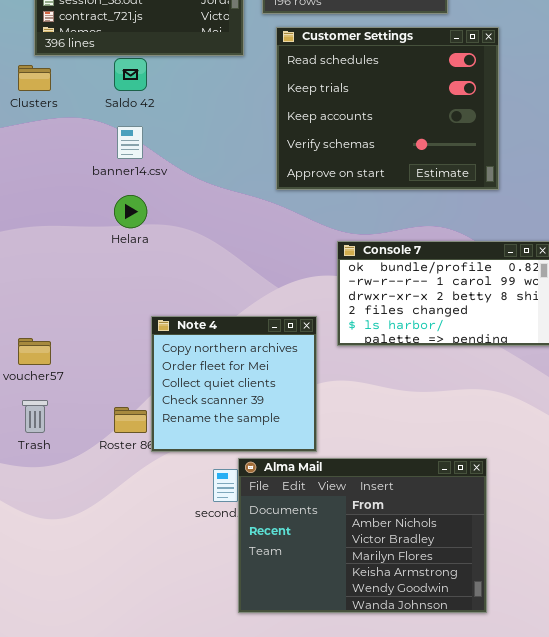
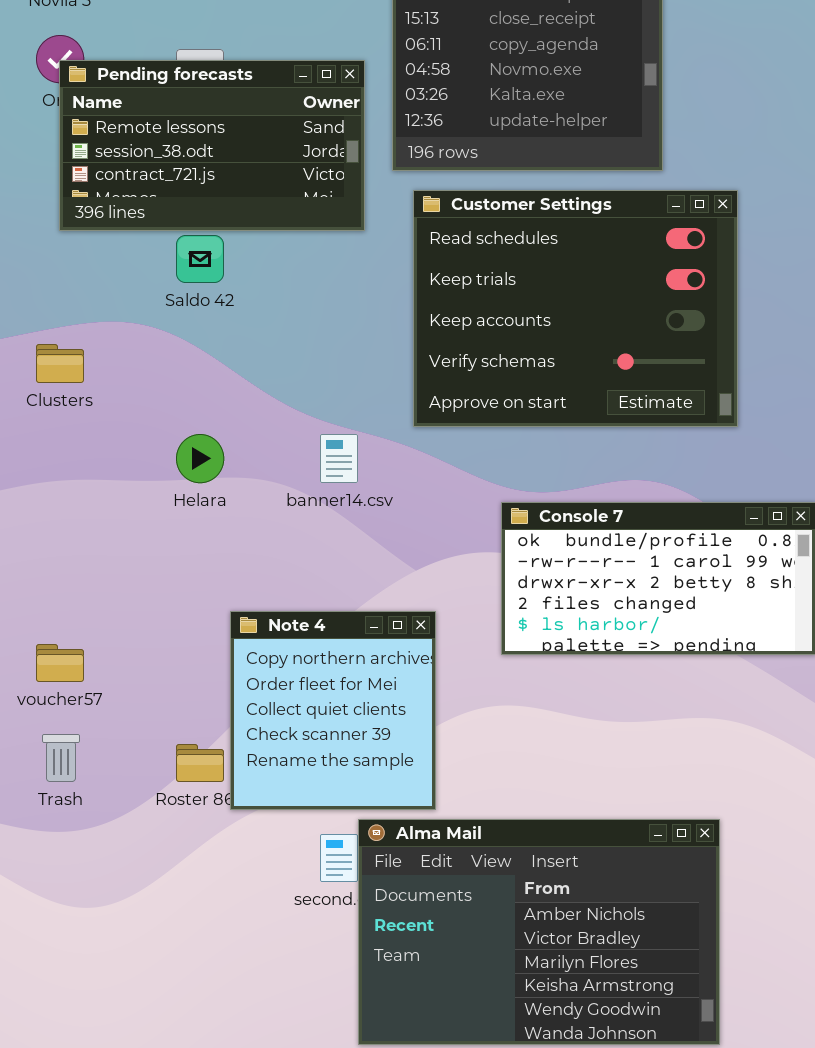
Clusters: [18,65,51,91] -> [36,344,84,383], moved
banner14.csv: [117,126,143,159] -> [320,434,358,483], moved
Note 4: [151,316,317,452] -> [230,611,436,810], resized

